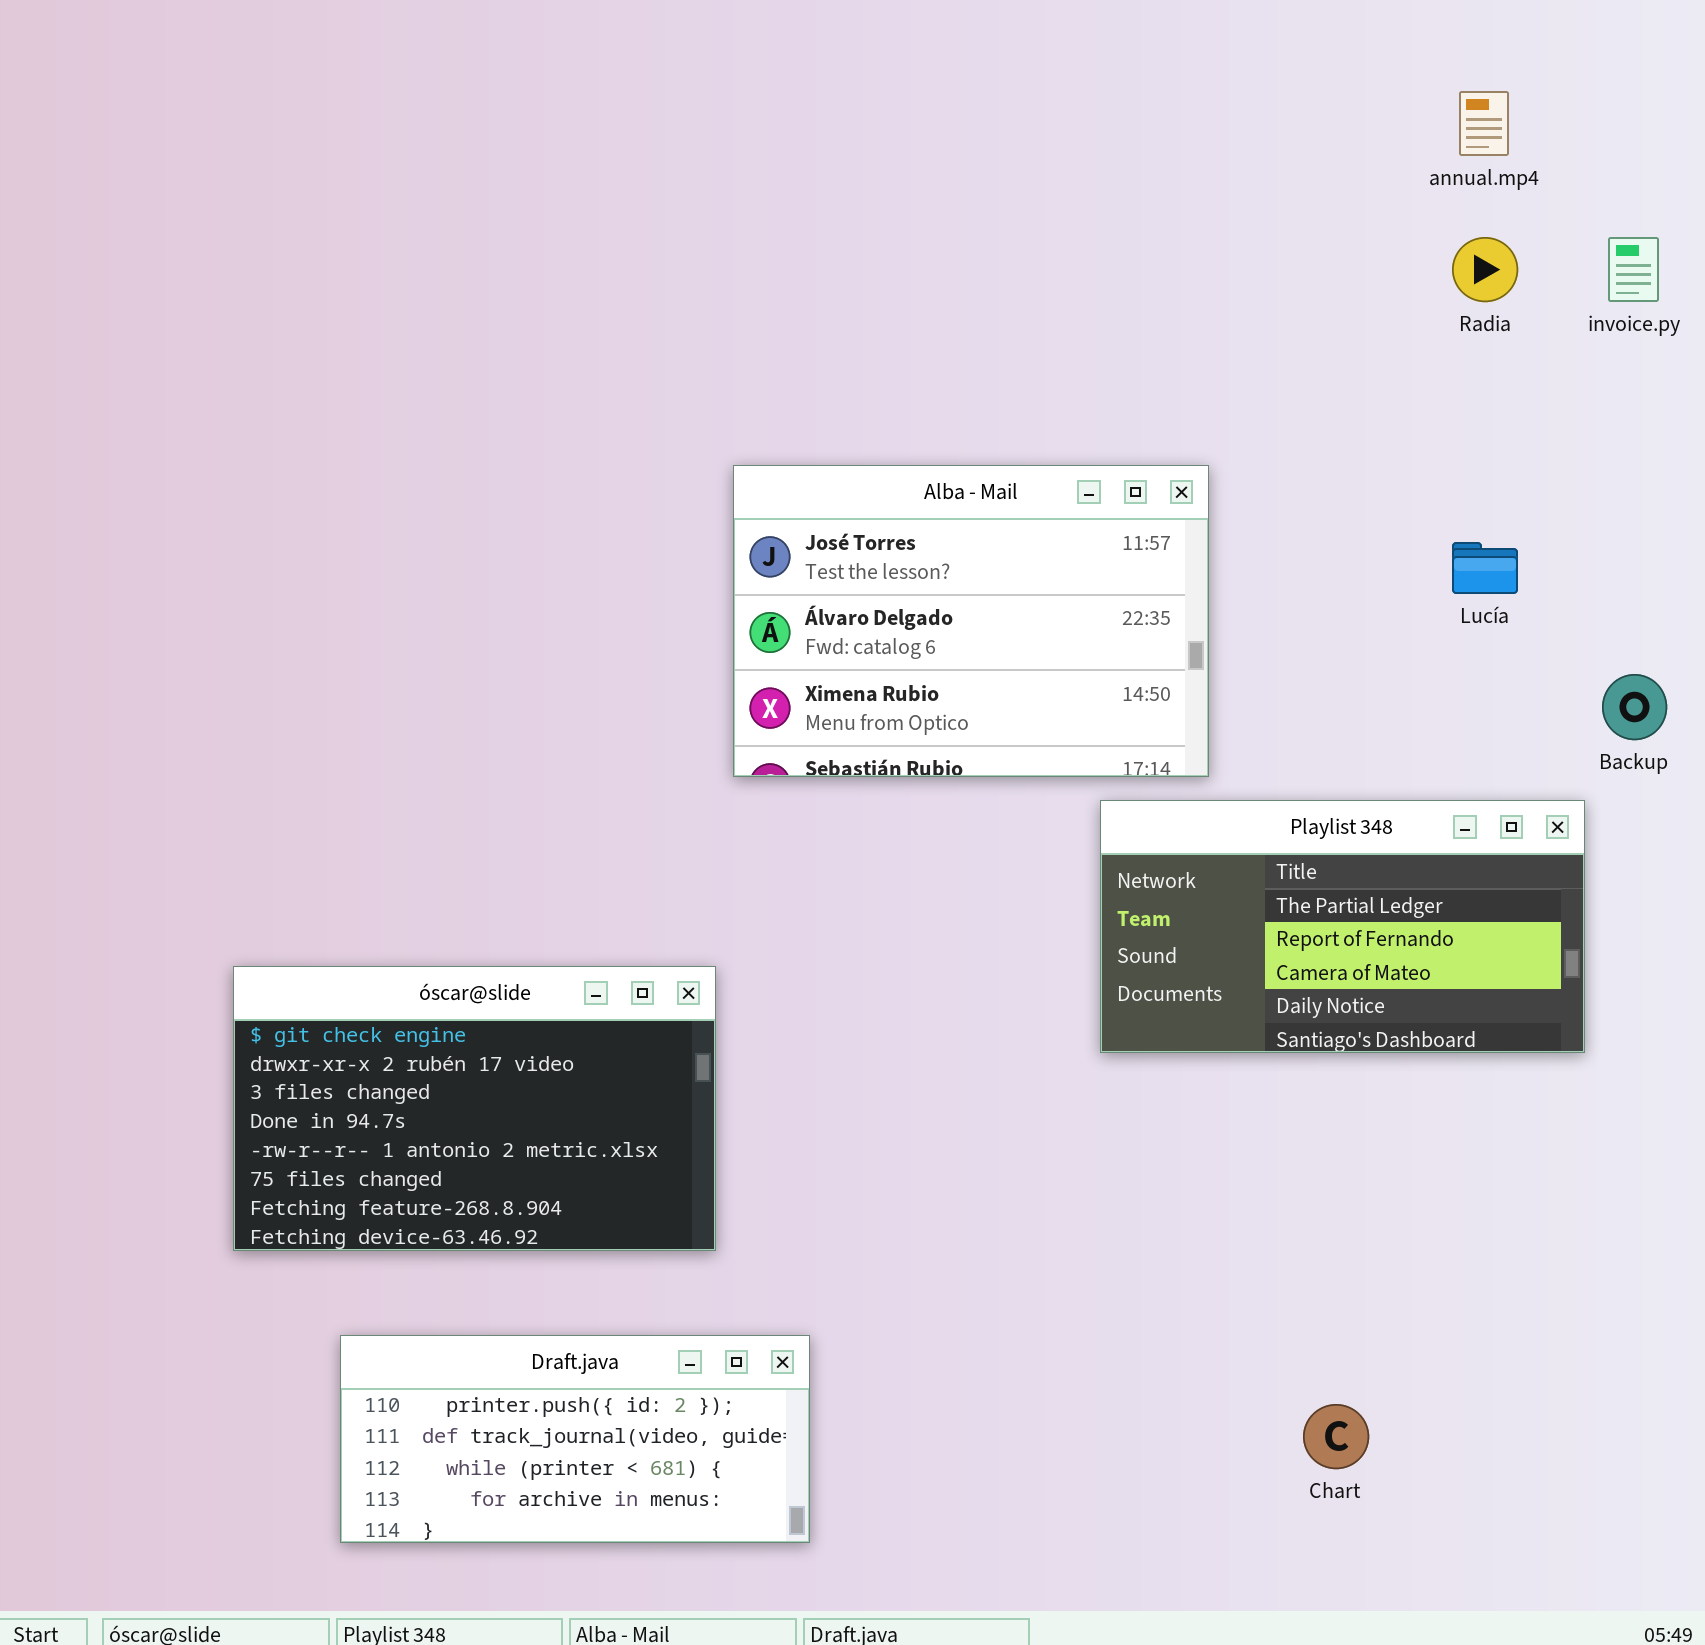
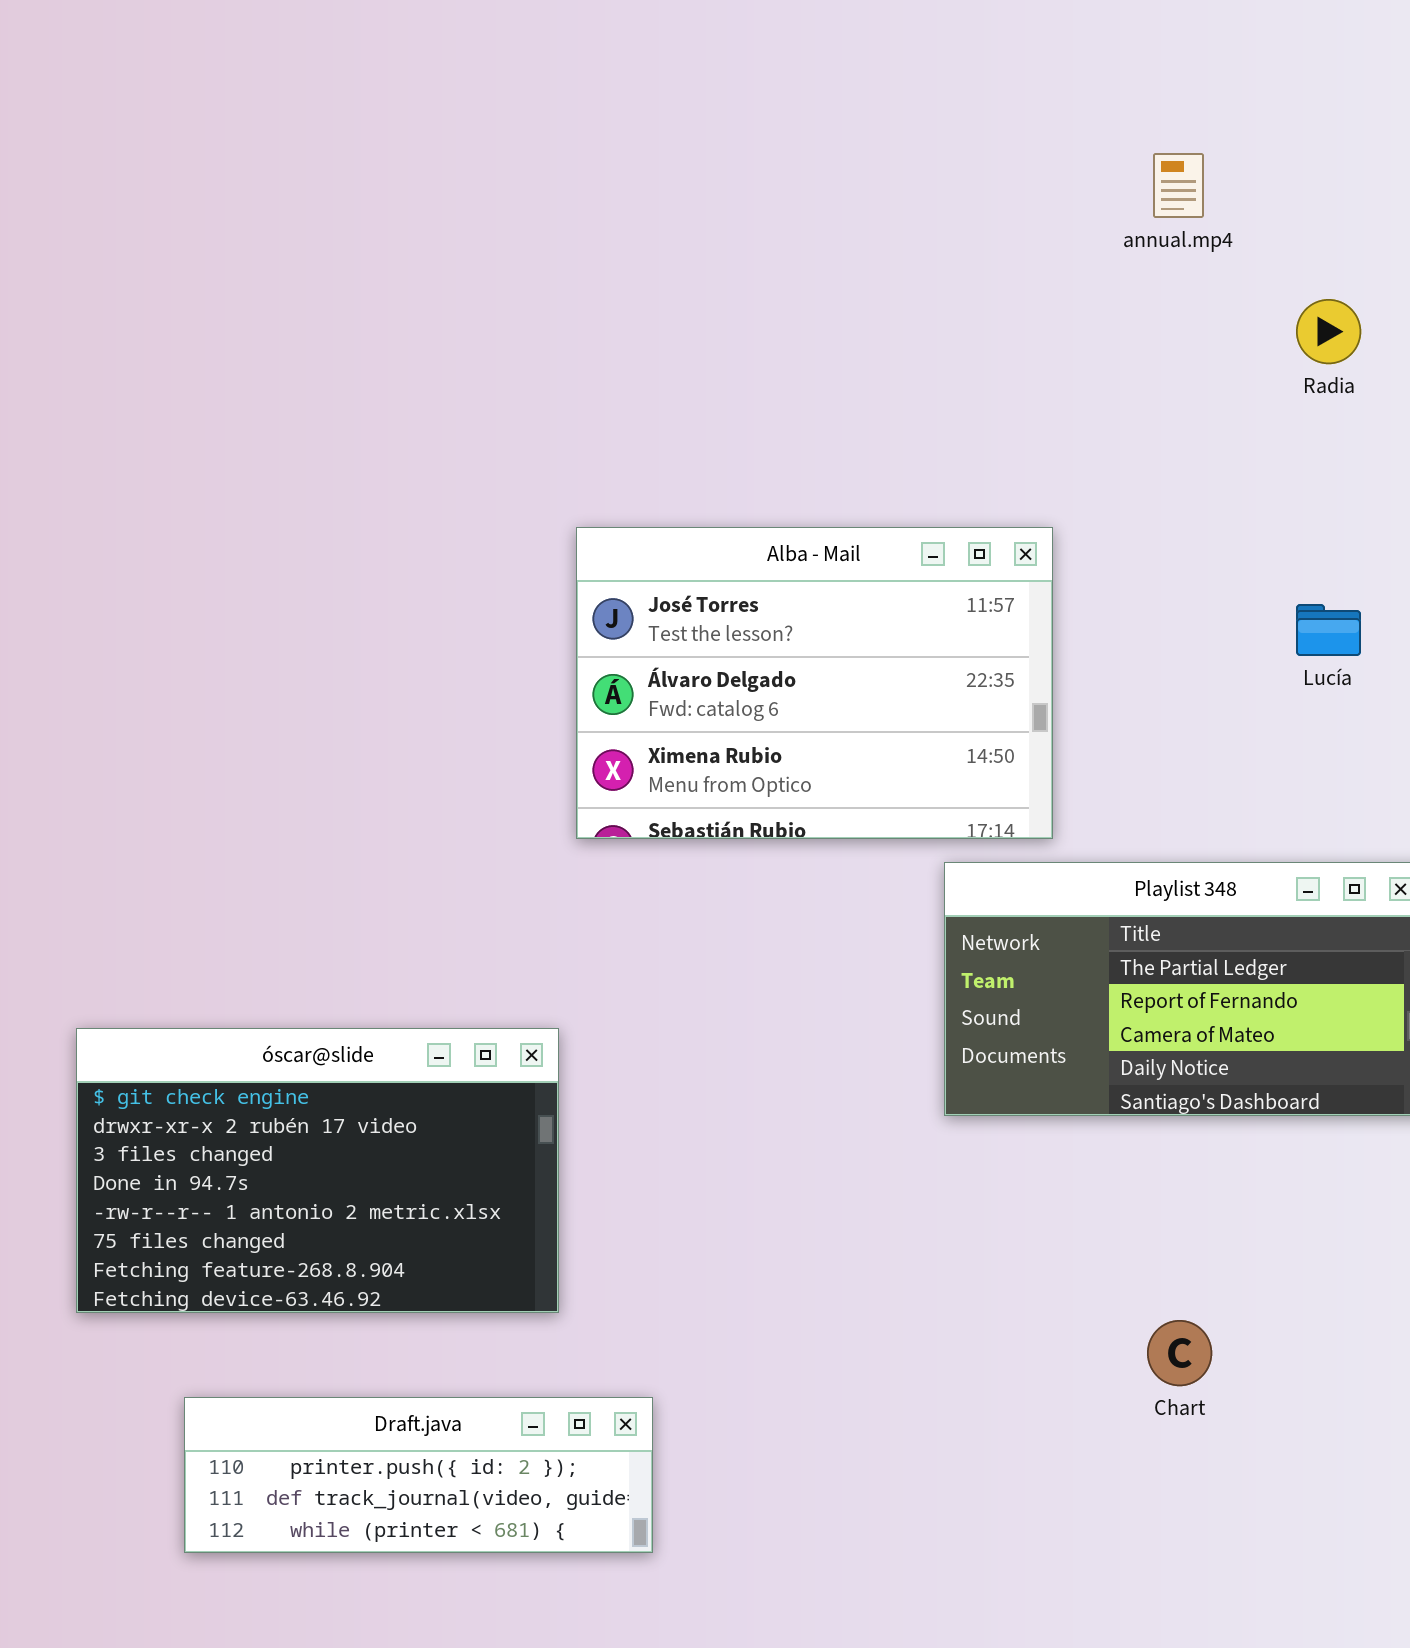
annual.mp4: [1459,91,1509,156] -> [1153,153,1204,218], moved
Draft.java: [340,1335,810,1543] -> [184,1397,653,1553], resized
Chart: [1303,1404,1369,1469] -> [1147,1320,1212,1386], moved

